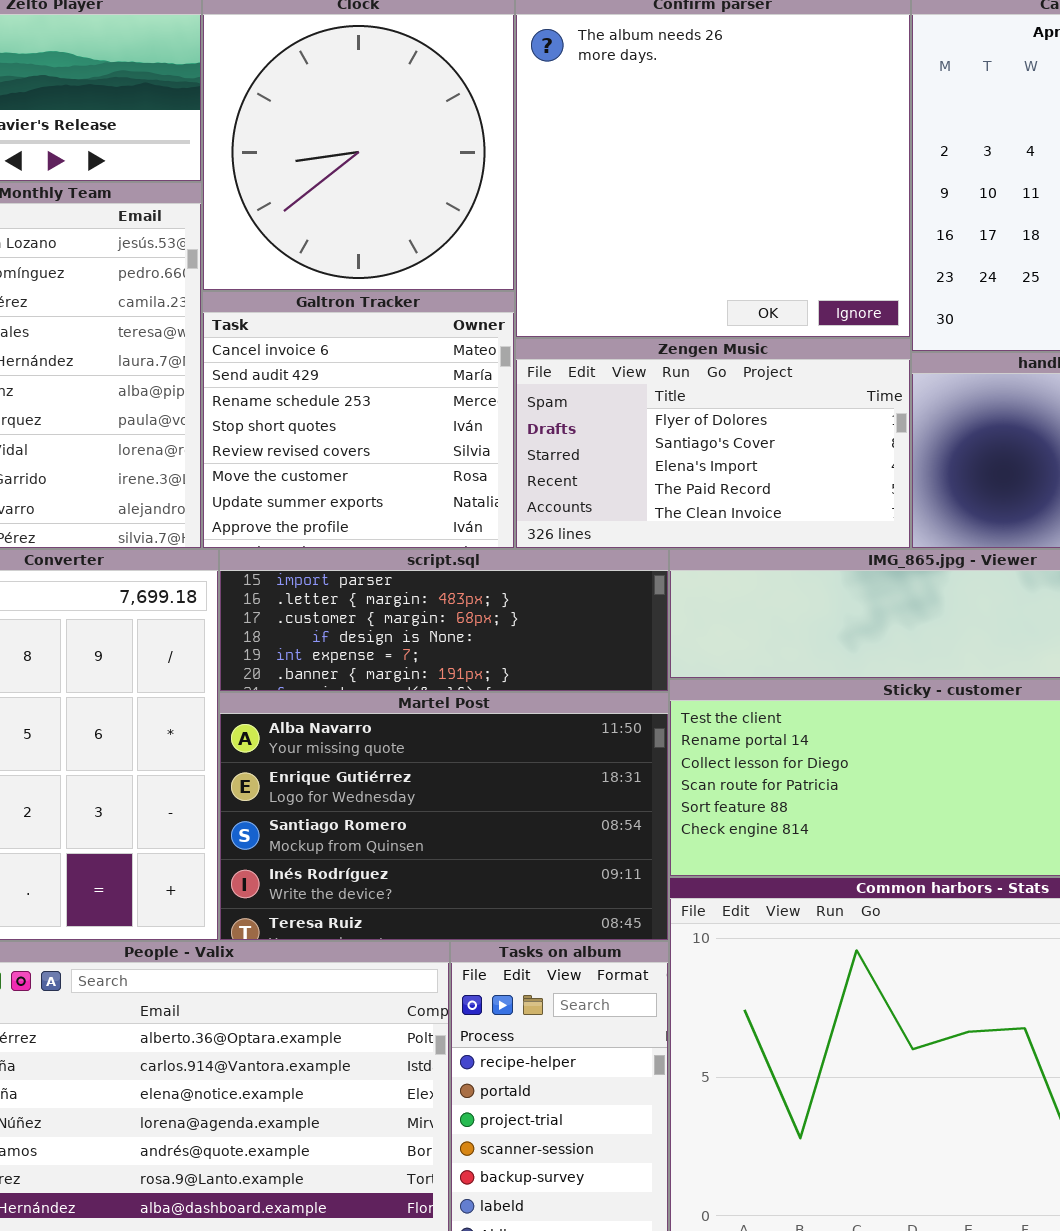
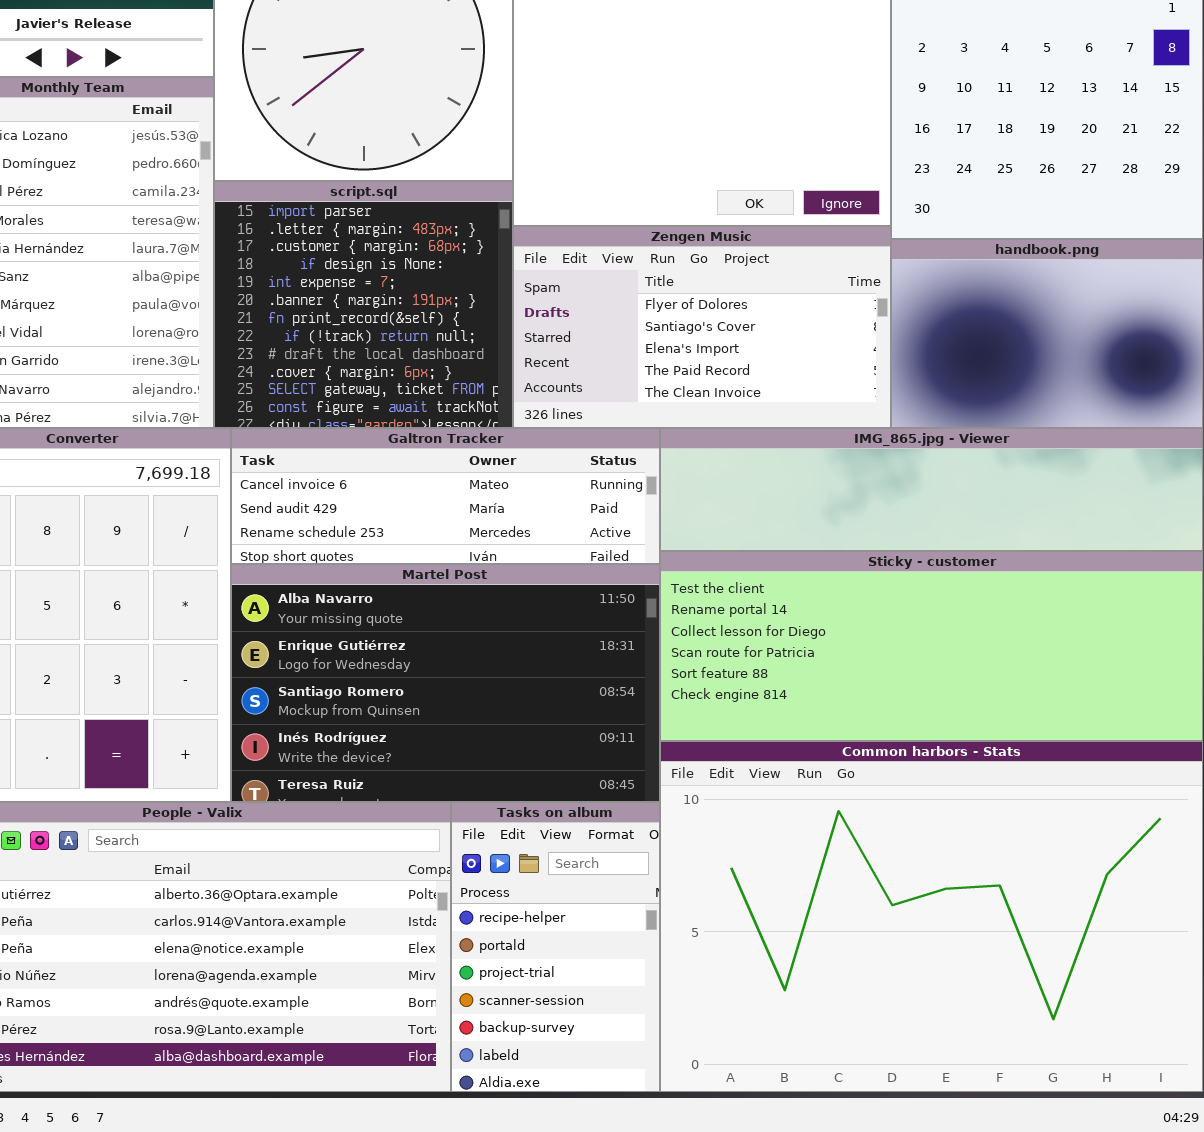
Galtron Tracker: [202,291,515,549] -> [231,428,660,564], moved, resized
script.sql: [219,549,669,692] -> [214,181,513,428], moved, resized

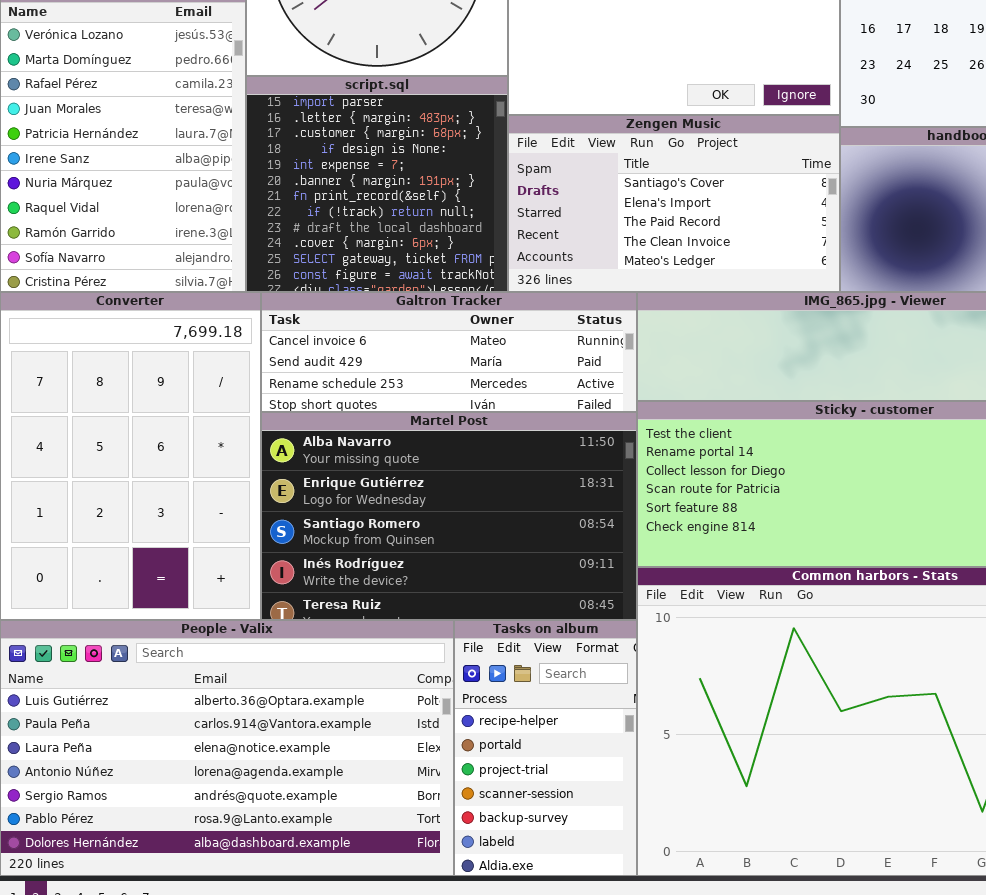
Zengen Music: [513,226,891,428] -> [508,115,840,292], scrolled down 1 row

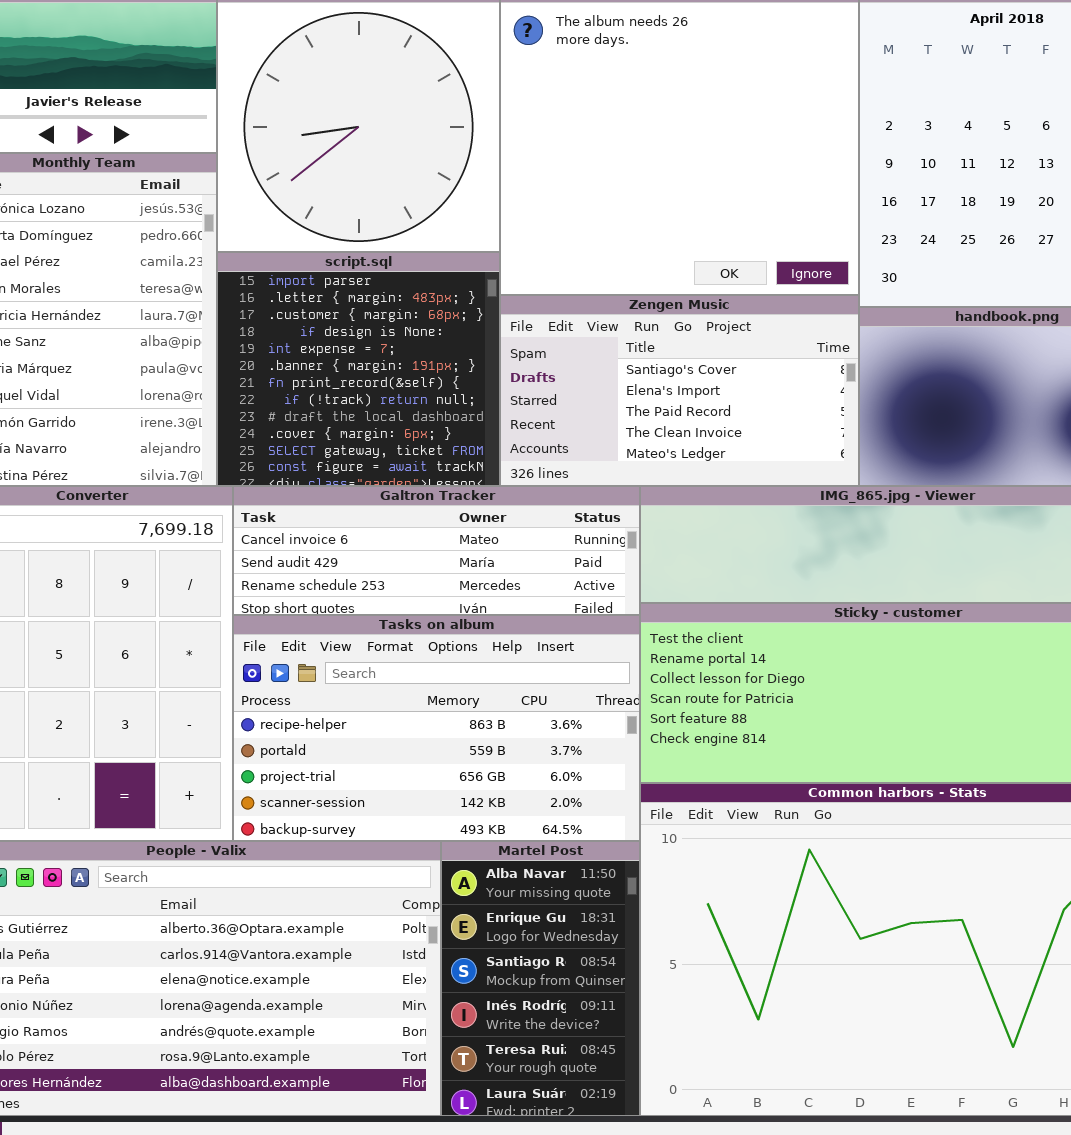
Martel Post: [261,412,637,620] -> [441,841,640,1116], moved, resized
Tasks on album: [454,620,637,876] -> [233,615,640,841], moved, resized

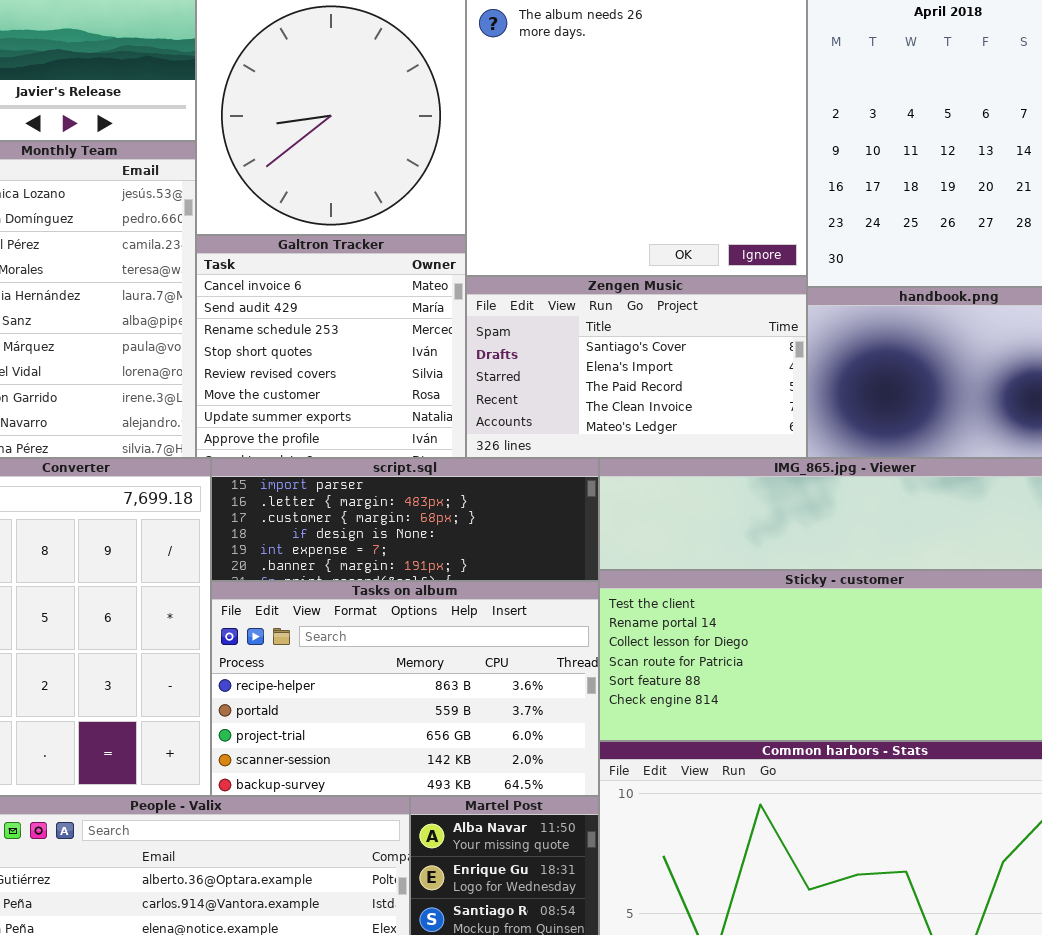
script.sql: [217,252,500,486] -> [211,458,599,581], moved, resized
Galtron Tracker: [233,486,640,615] -> [196,235,466,458], moved, resized

